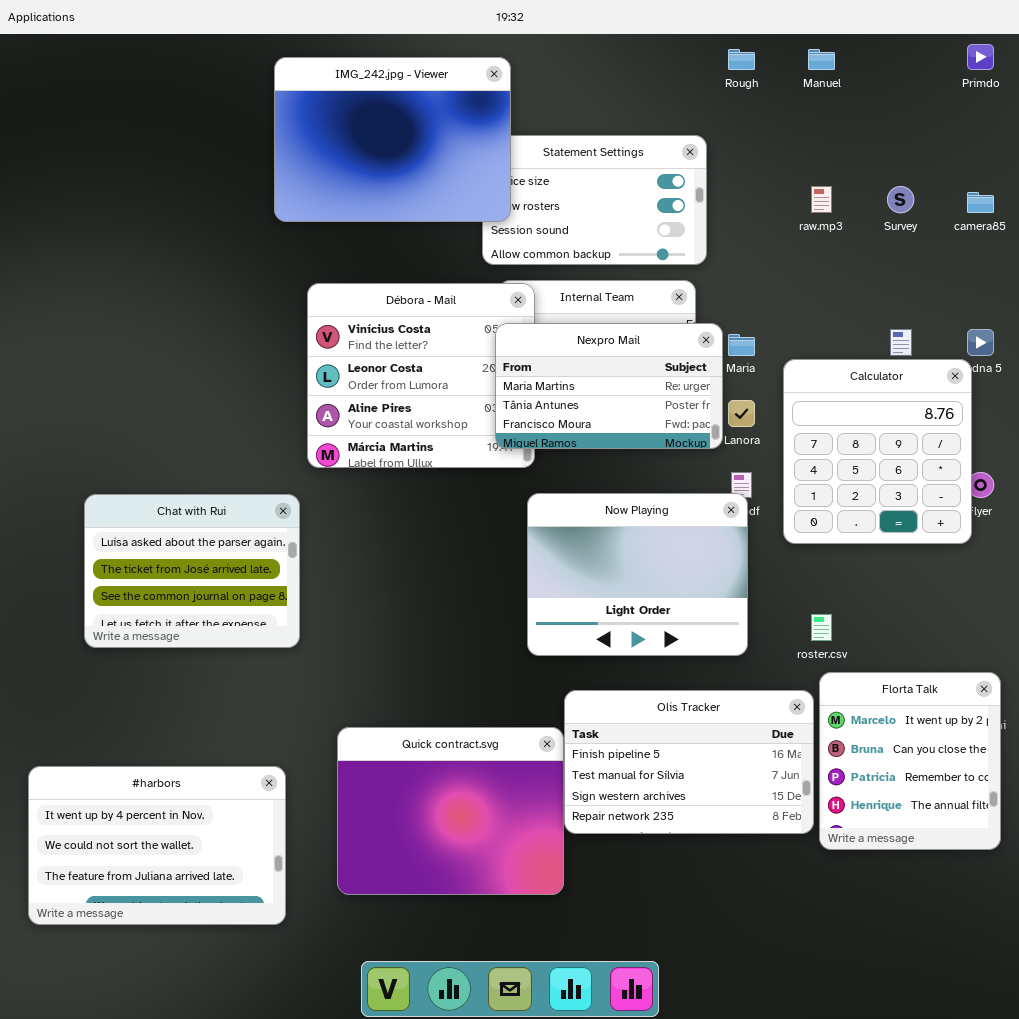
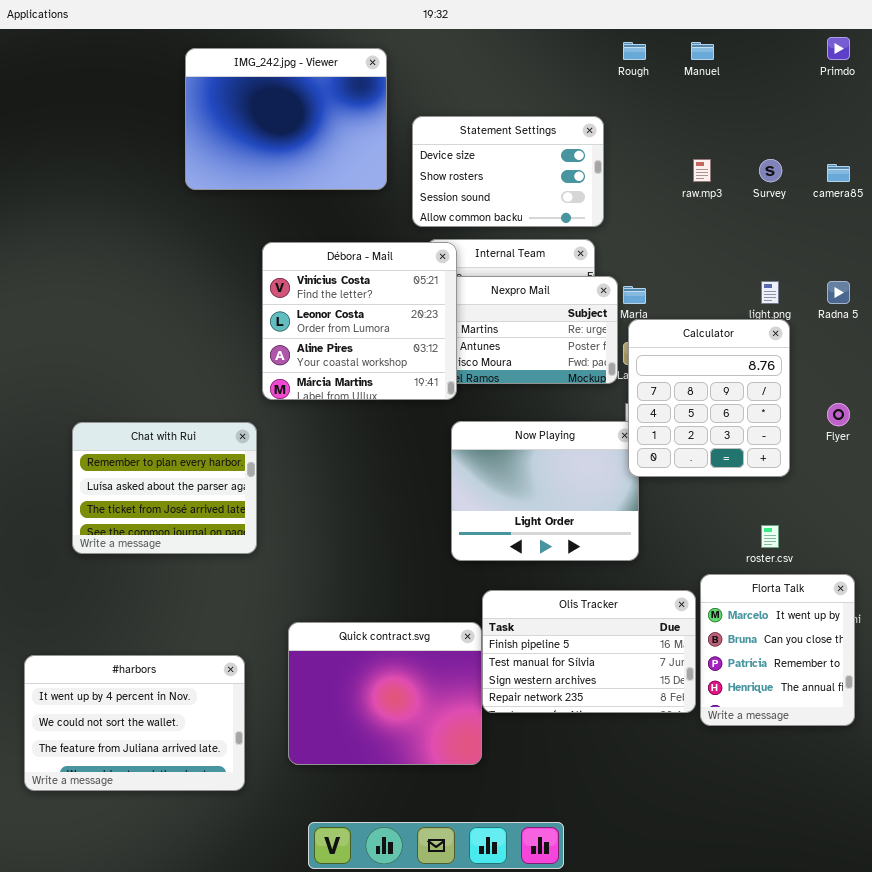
IMG_242.jpg - Viewer: [274,57,511,222] -> [185,48,387,190], moved
Débora - Mail: [307,283,535,468] -> [262,242,457,400], raised
Calculator: [783,359,972,544] -> [628,319,790,477], moved
Chat with Rui: [84,494,300,648] -> [72,422,257,554], scrolled up 1 row
roster.csv: [811,614,832,641] -> [761,525,779,548], moved

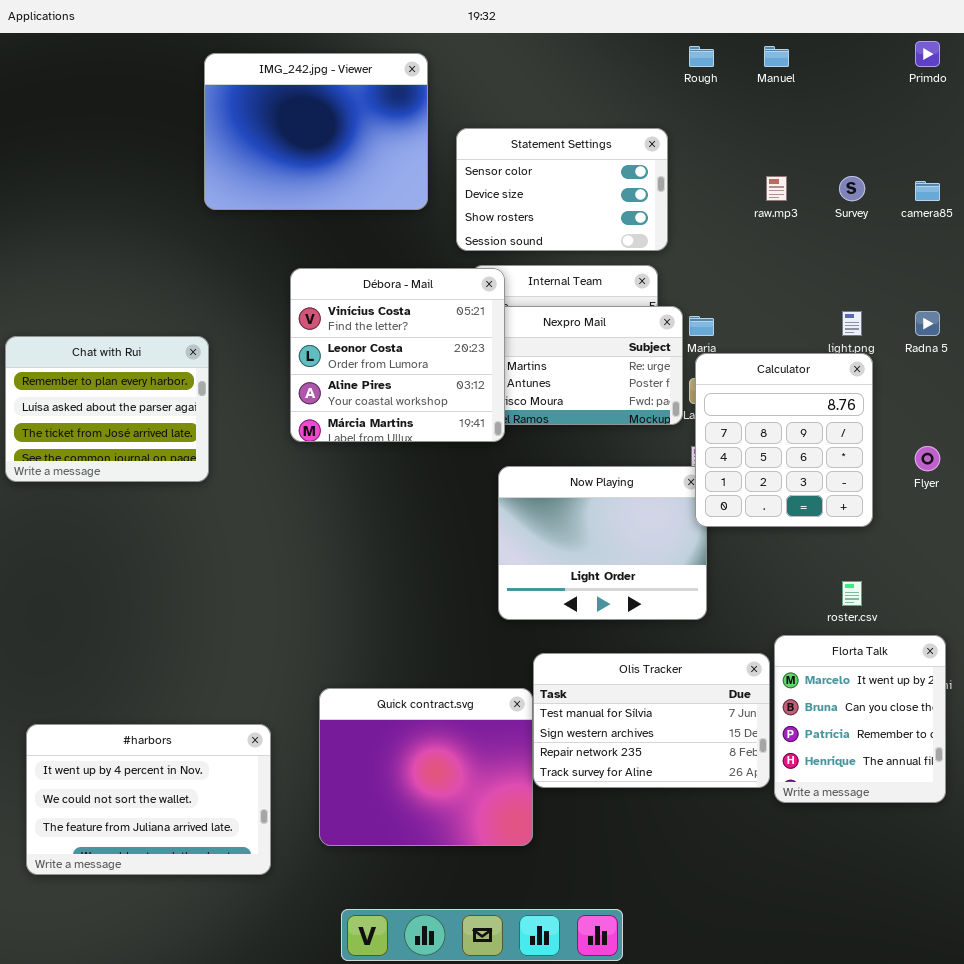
Statement Settings: [412,116,604,227] -> [456,128,668,251], scrolled up 1 row
Chat with Rui: [72,422,257,554] -> [5,336,209,482], moved
Olis Tracker: [482,590,696,713] -> [533,653,770,788], scrolled down 1 row

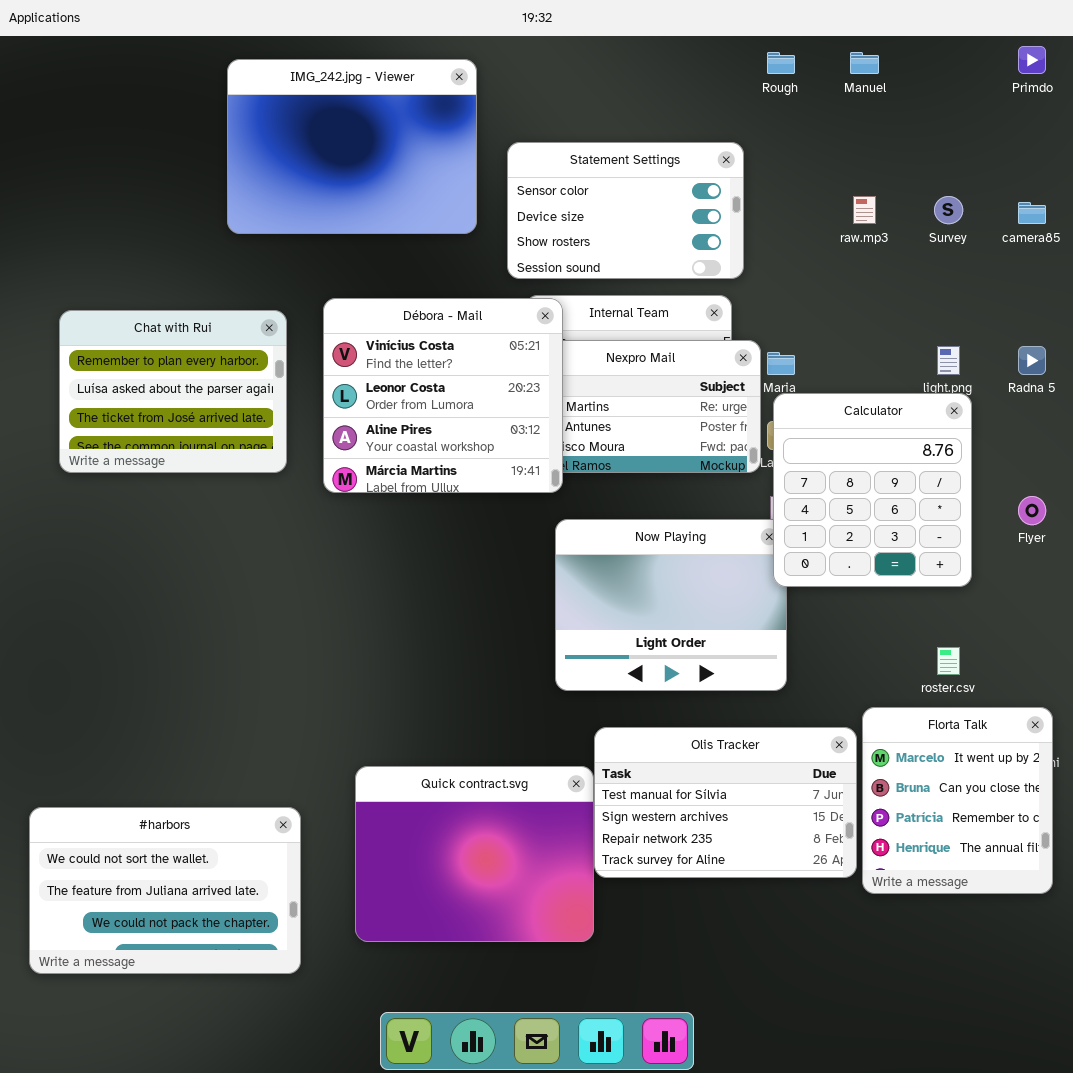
Chat with Rui: [5,336,209,482] -> [59,310,287,473], moved
#harbors: [26,724,271,875] -> [29,807,301,974], scrolled down 1 row

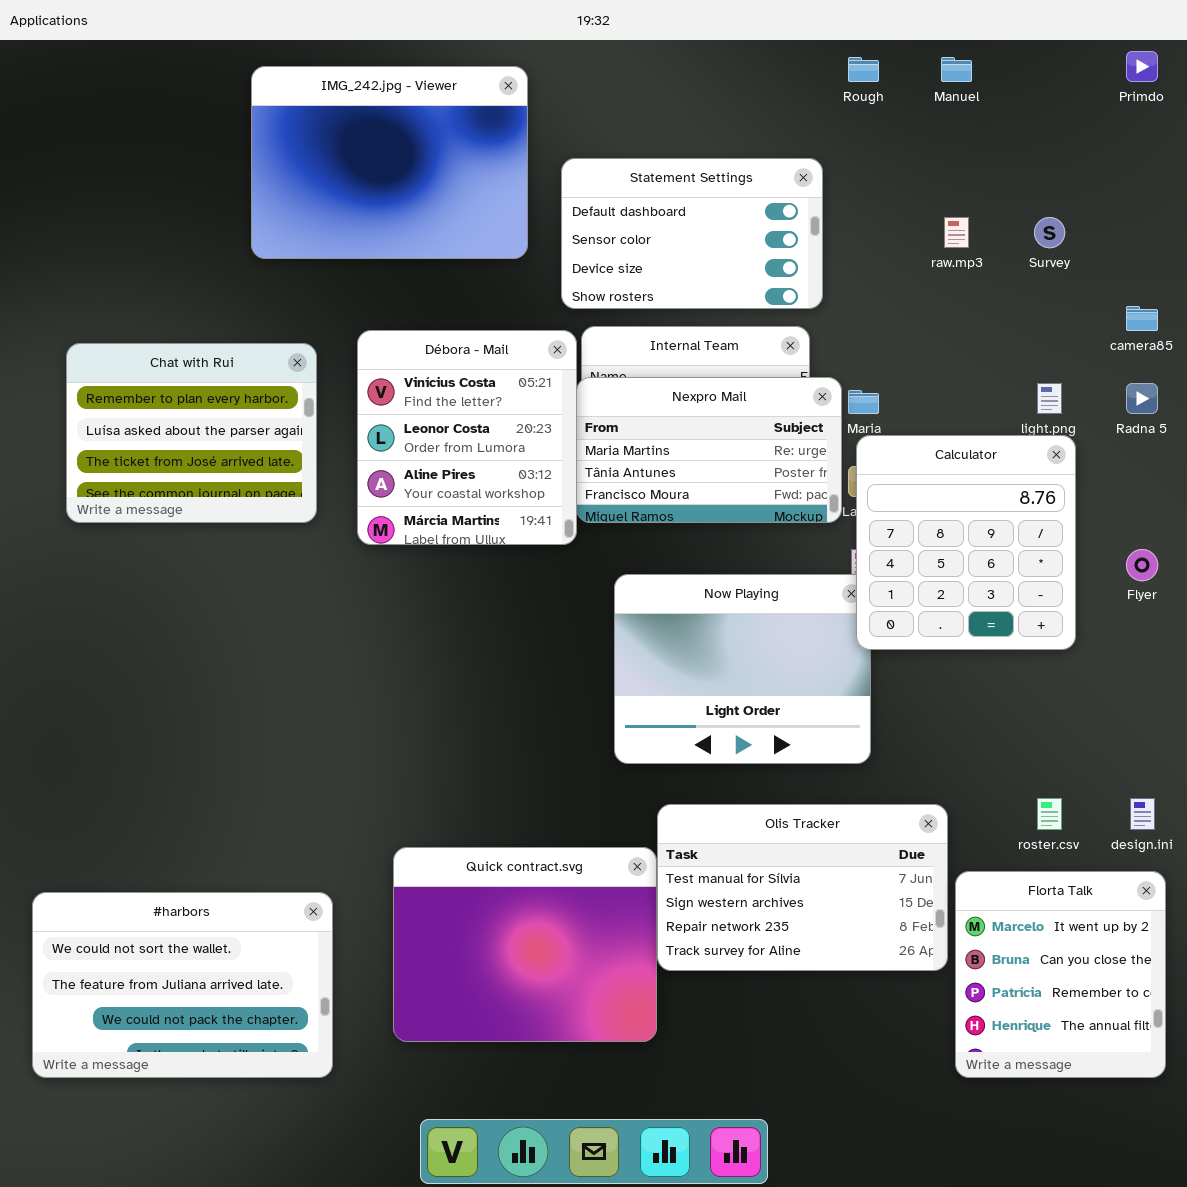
Statement Settings: [507,142,744,279] -> [561,158,823,309], scrolled up 1 row
camera85: [1018,202,1046,224] -> [1126,306,1158,331], moved
Débora - Mail: [323,298,563,493] -> [357,330,577,545], resized
roster.csv: [937,647,960,675] -> [1037,798,1062,830], moved
Florta Talk: [862,707,1053,894] -> [955,871,1166,1078], moved

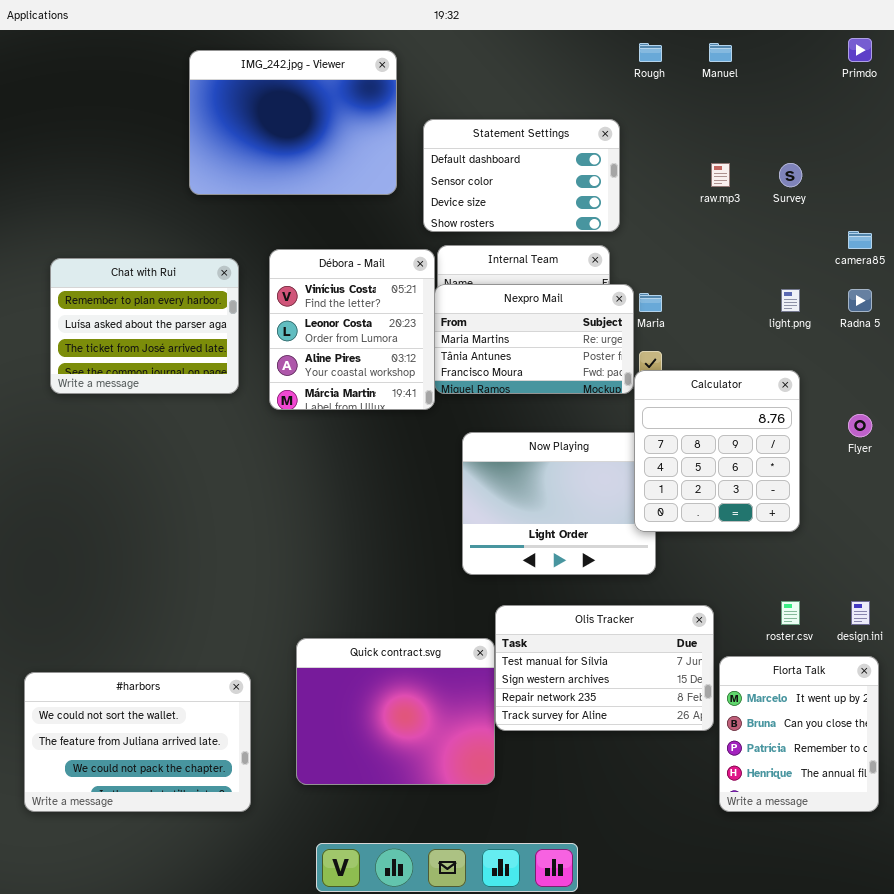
Calculator: [856,435,1076,650] -> [634,370,800,532], moved

